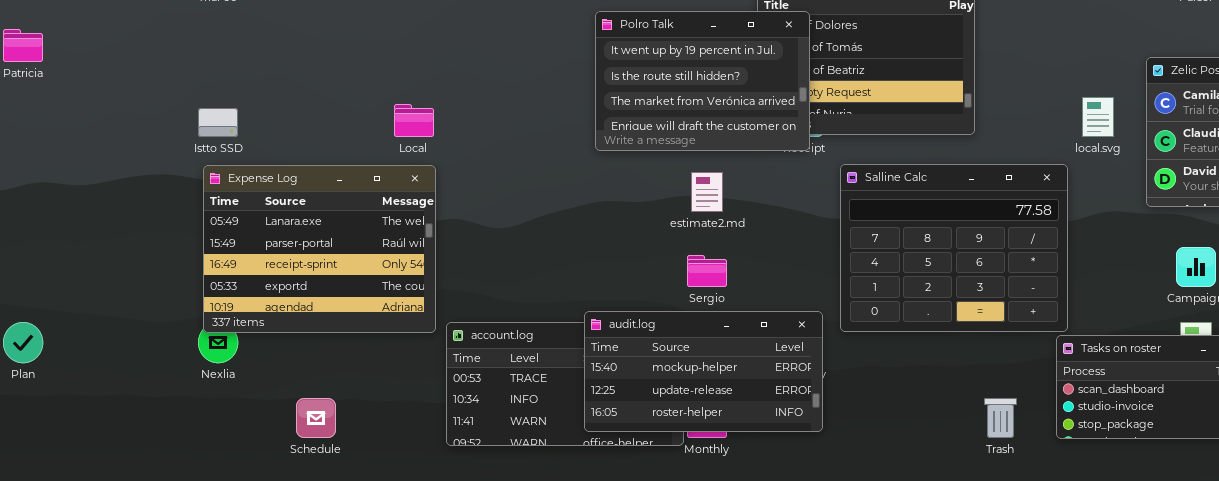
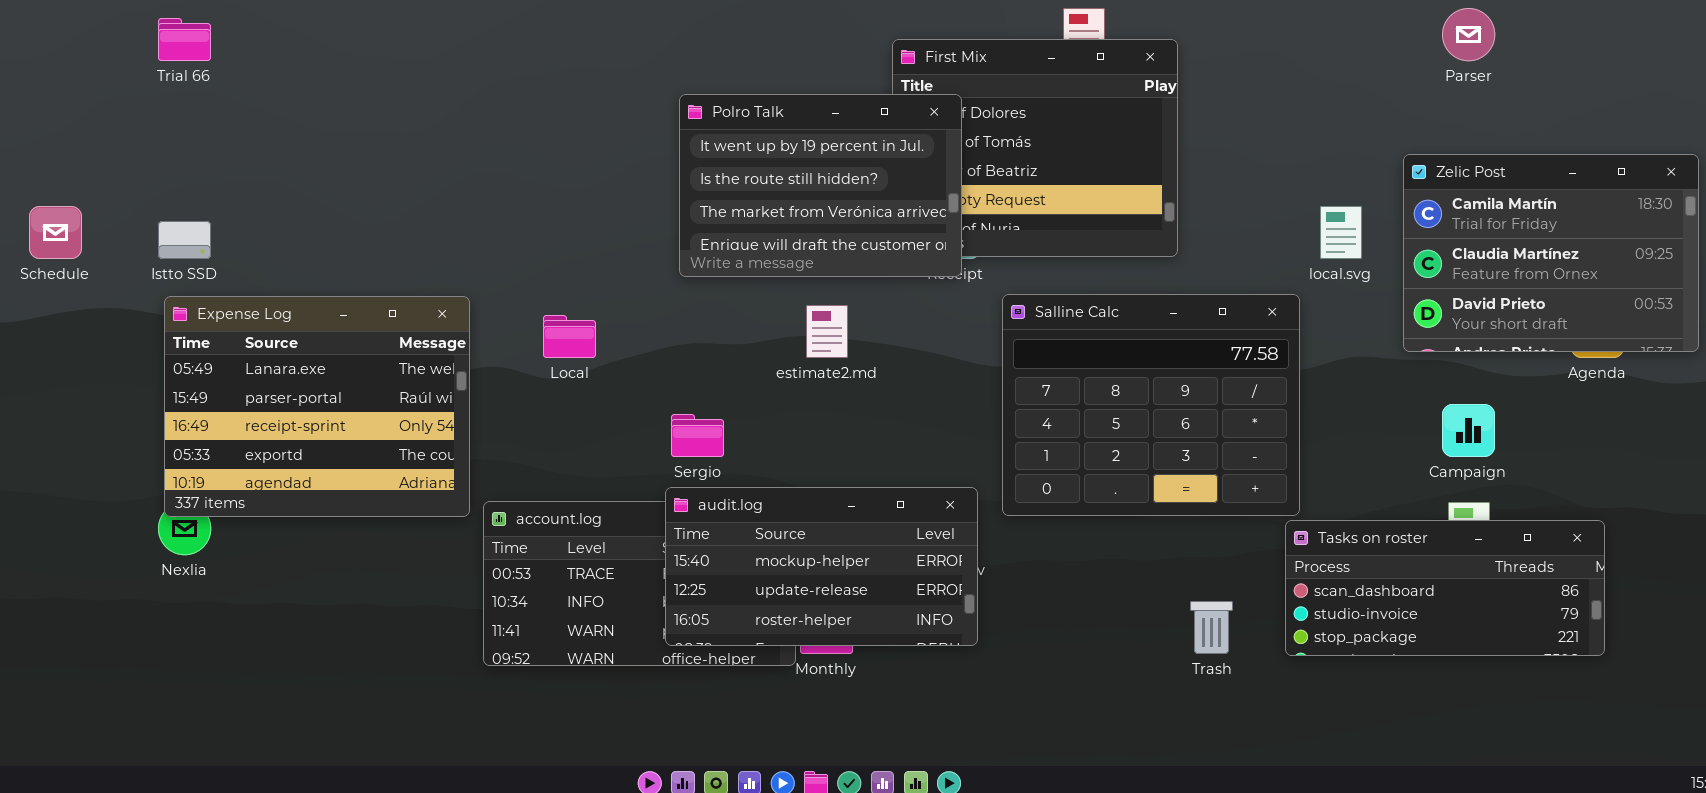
Local: [394,104,434,137] -> [543,315,596,358], moved
Sergio: [687,255,727,287] -> [671,414,724,457], moved
Schedule: [296,398,336,438] -> [29,206,82,259], moved

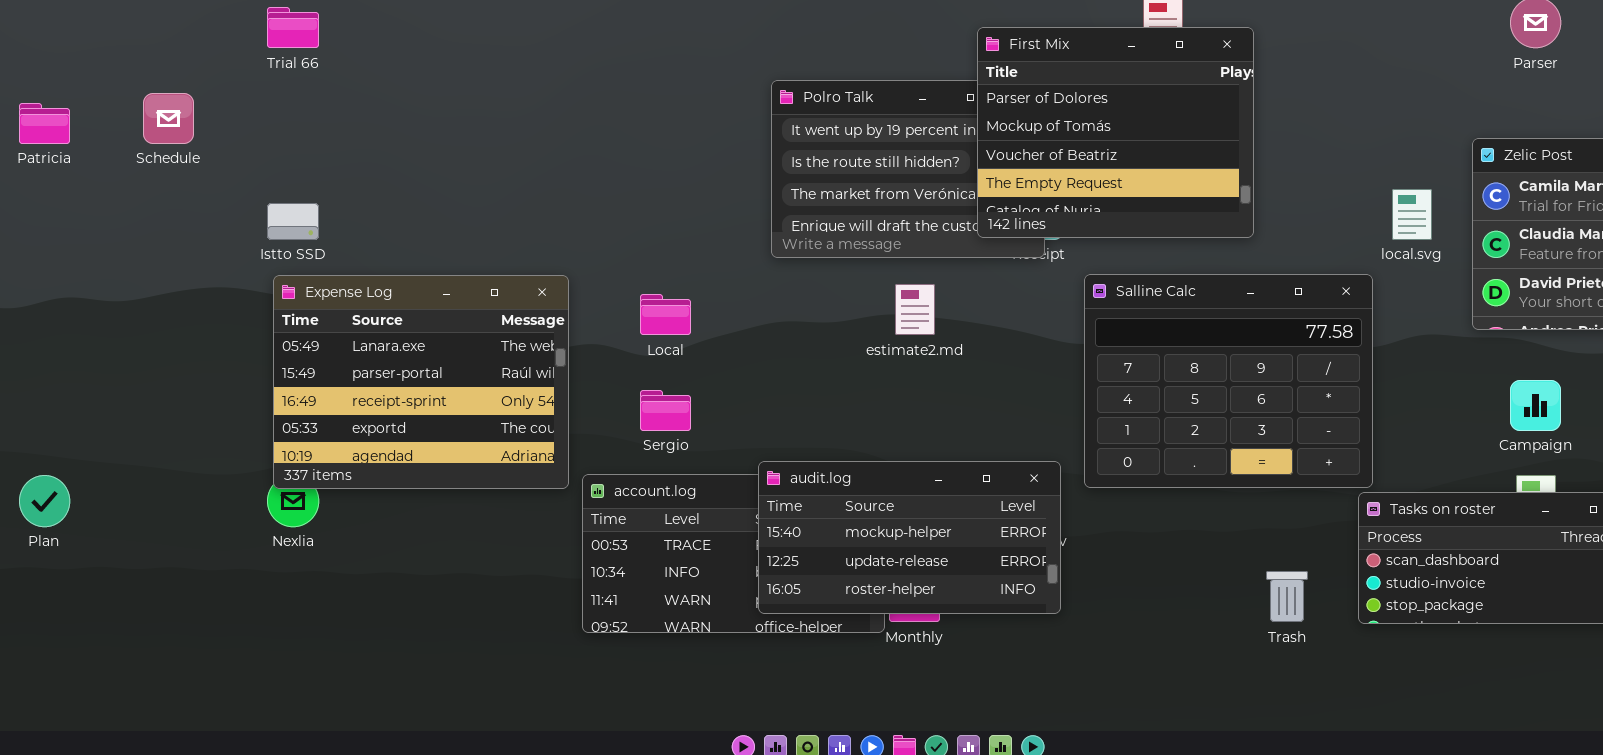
First Mix: [892,39,1178,257] -> [977,27,1254,238], raised
Schedule: [29,206,82,259] -> [143,93,194,144], moved
Sergio: [671,414,724,457] -> [640,390,691,431], moved

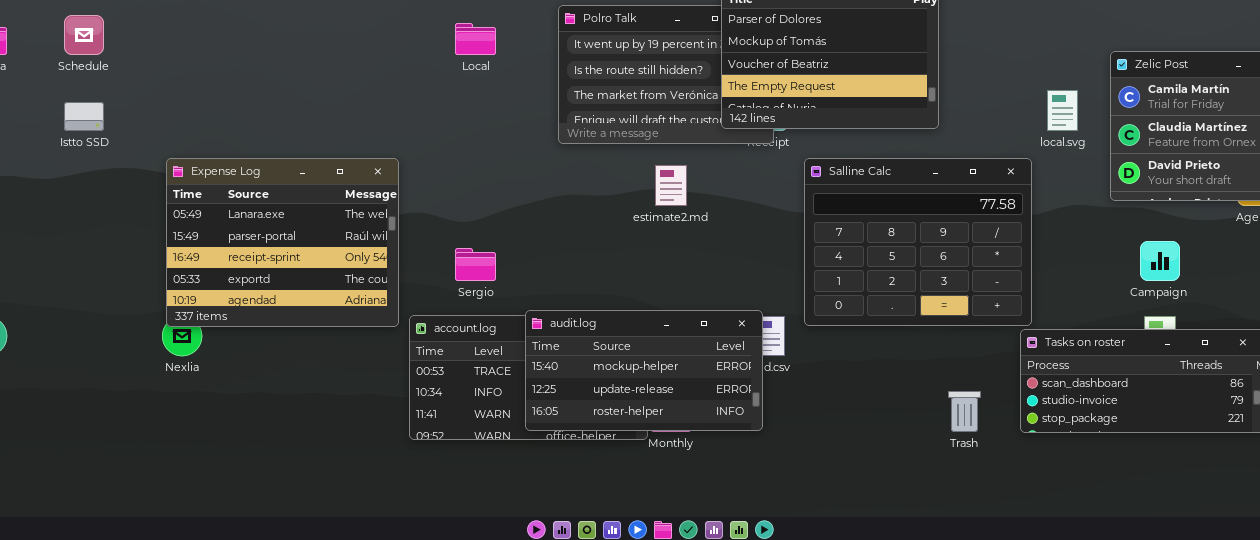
Istto SSD: [267,203,319,240] -> [64,102,104,131], moved
Local: [640,294,691,335] -> [455,23,496,55], moved
audit.log: [758,461,1061,614] -> [525,310,763,431], moved

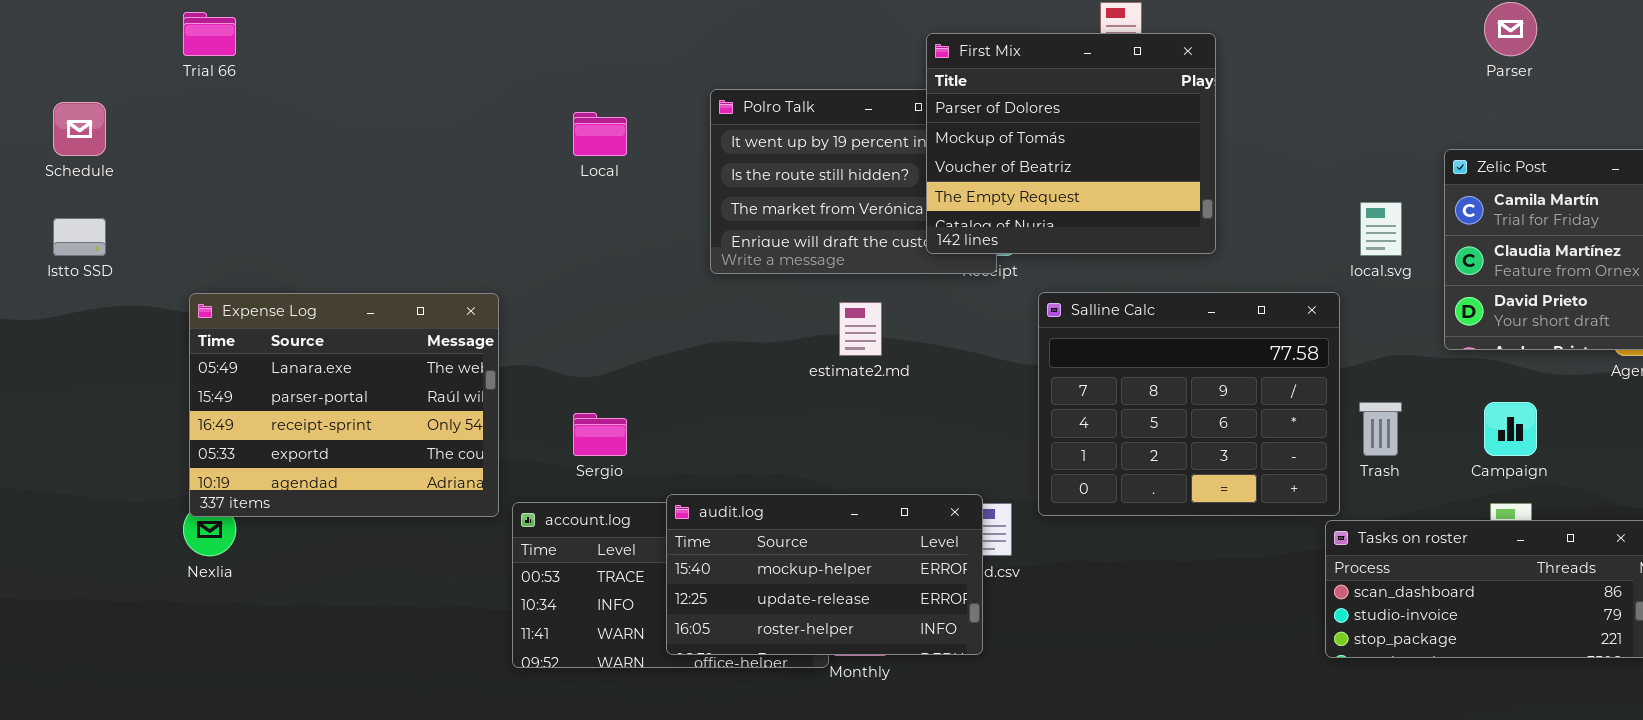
Trash: [948,391,981,432] -> [1359,402,1402,456], moved

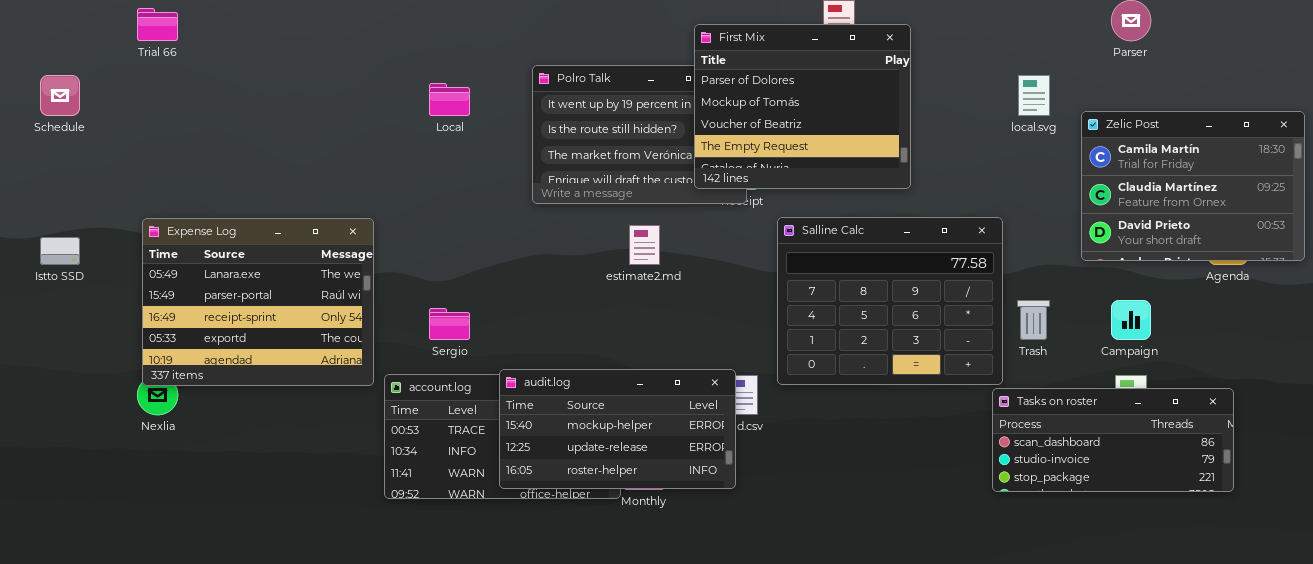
local.svg: [1360,202,1402,256] -> [1018,75,1050,116], moved
Istto SSD: [53,218,106,256] -> [40,237,80,265], moved

